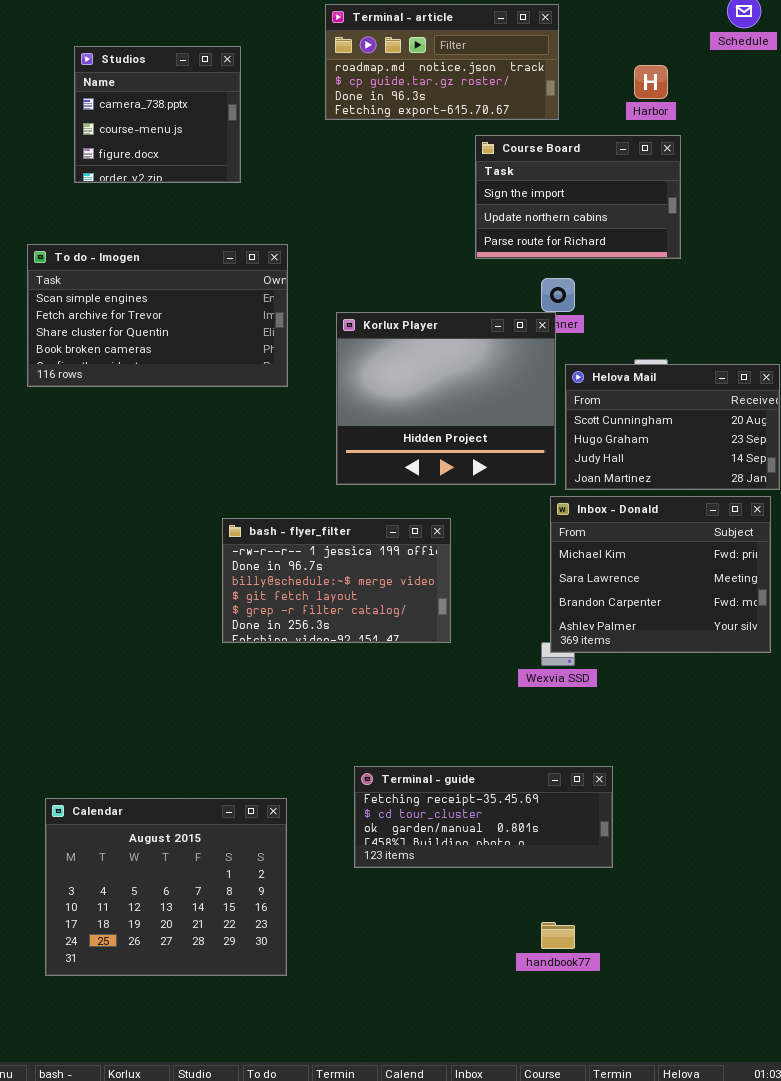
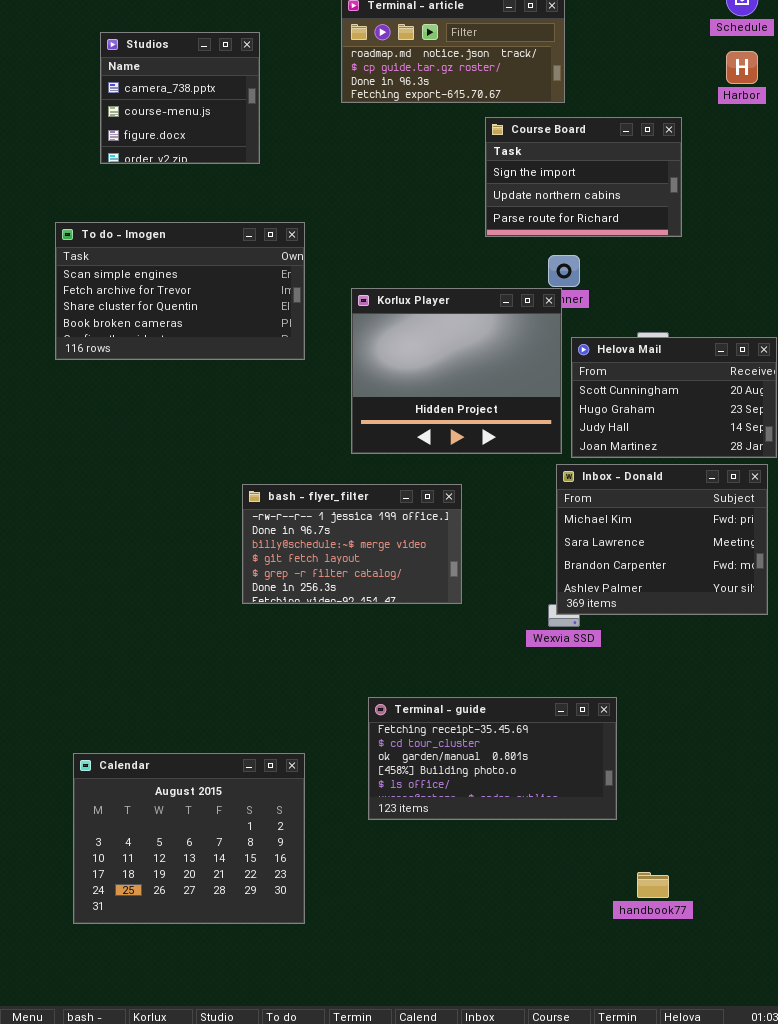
Harbor: [634,65,668,99] -> [726,51,758,84], moved
Terminal - guide: [354,766,613,868] -> [368,697,617,820], resized
handbook77: [541,922,575,949] -> [637,872,669,898], moved

